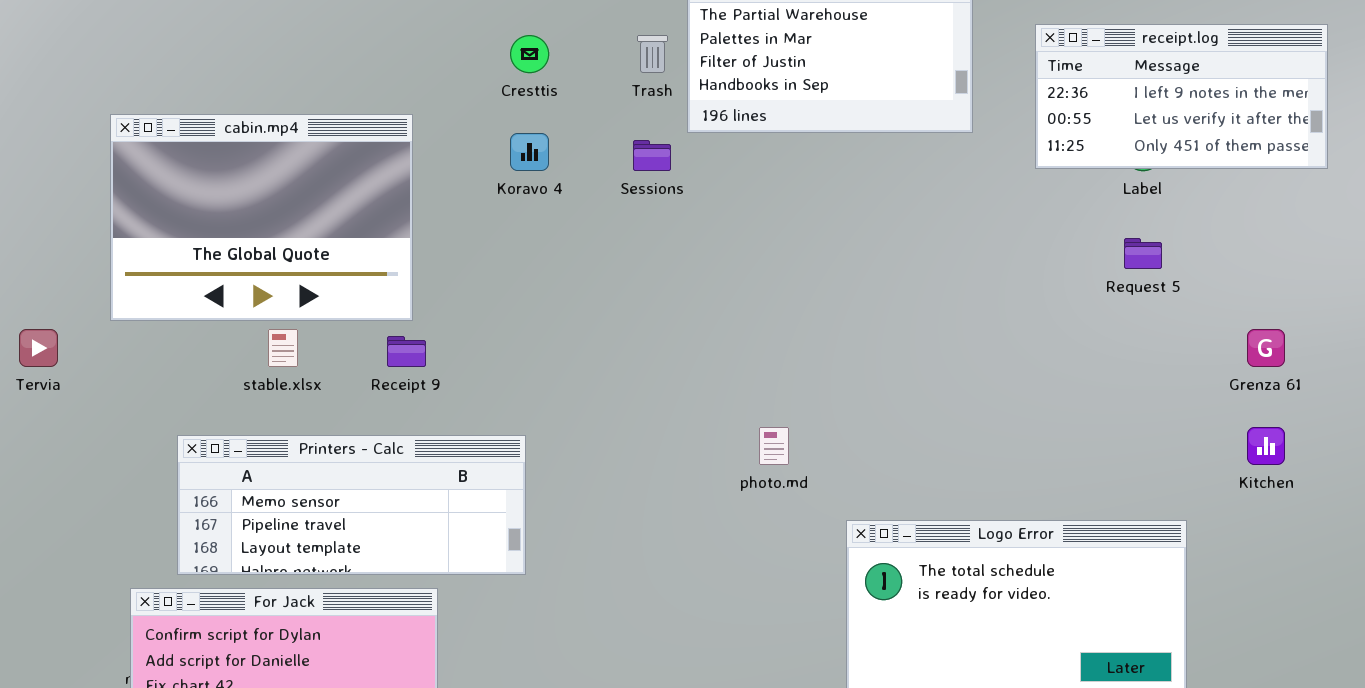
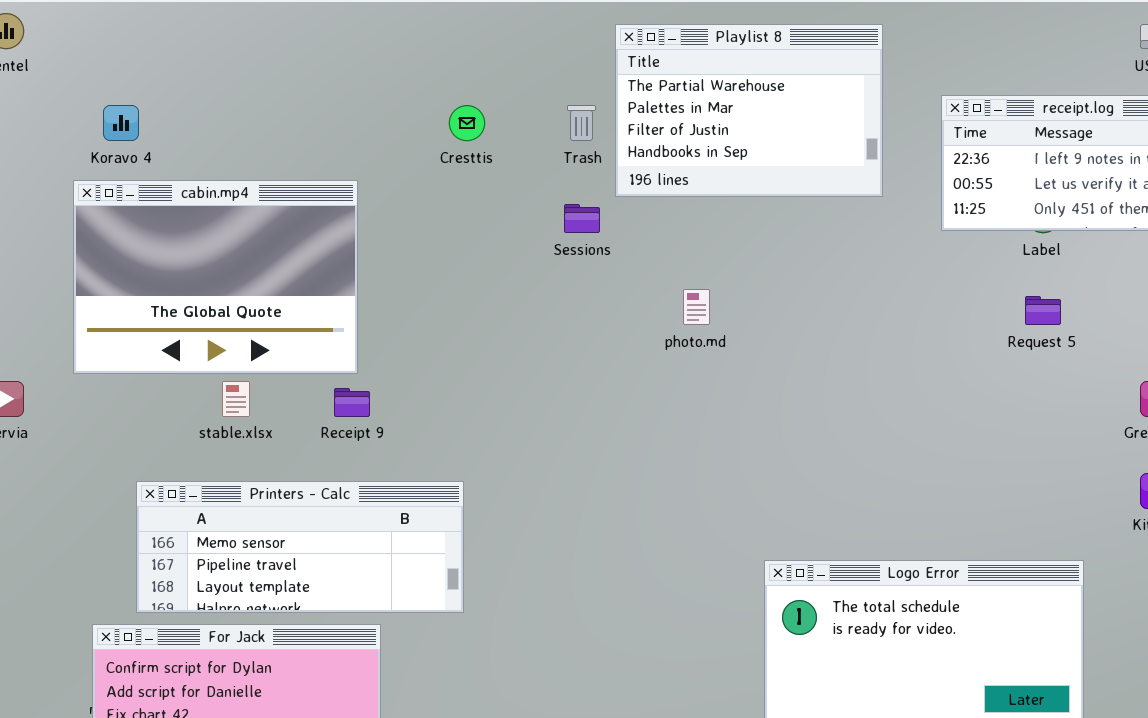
Koravo 4: [510,133,549,171] -> [103,105,139,141], moved
photo.md: [759,427,789,465] -> [683,289,710,325], moved

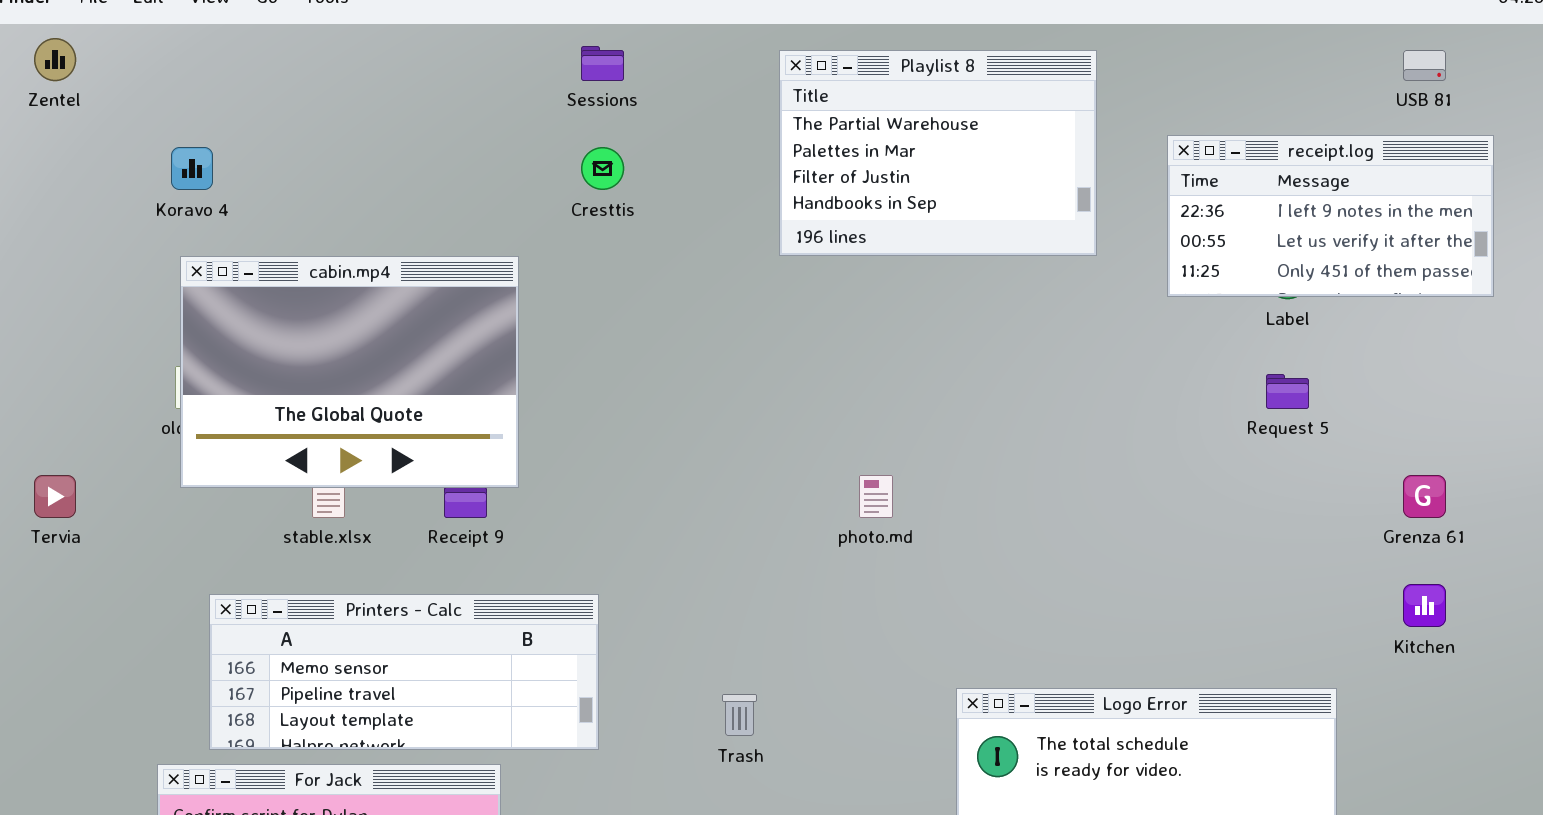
Trash: [567,105,596,141] -> [722,694,757,736], moved
cabin.mp4: [73,180,358,374] -> [180,256,519,488], moved
Sessions: [564,204,600,233] -> [581,46,624,81], moved
photo.md: [683,289,710,325] -> [859,475,893,518], moved

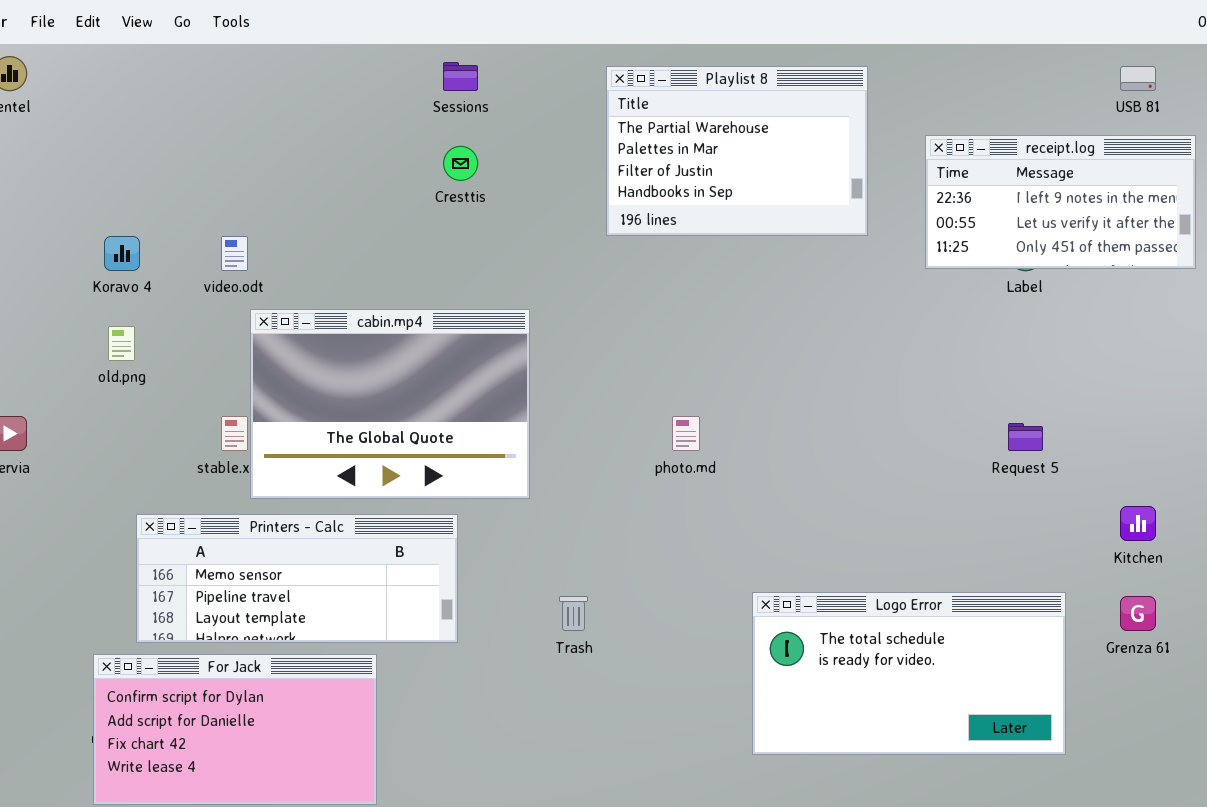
Koravo 4: [171,147,213,190] -> [104,236,140,271], moved
cabin.mp4: [180,256,519,488] -> [250,309,530,499], moved
Request 5: [1266,374,1309,409] -> [1008,423,1043,451], moved
Grenza 61: [1403,475,1446,518] -> [1120,596,1156,631], moved

